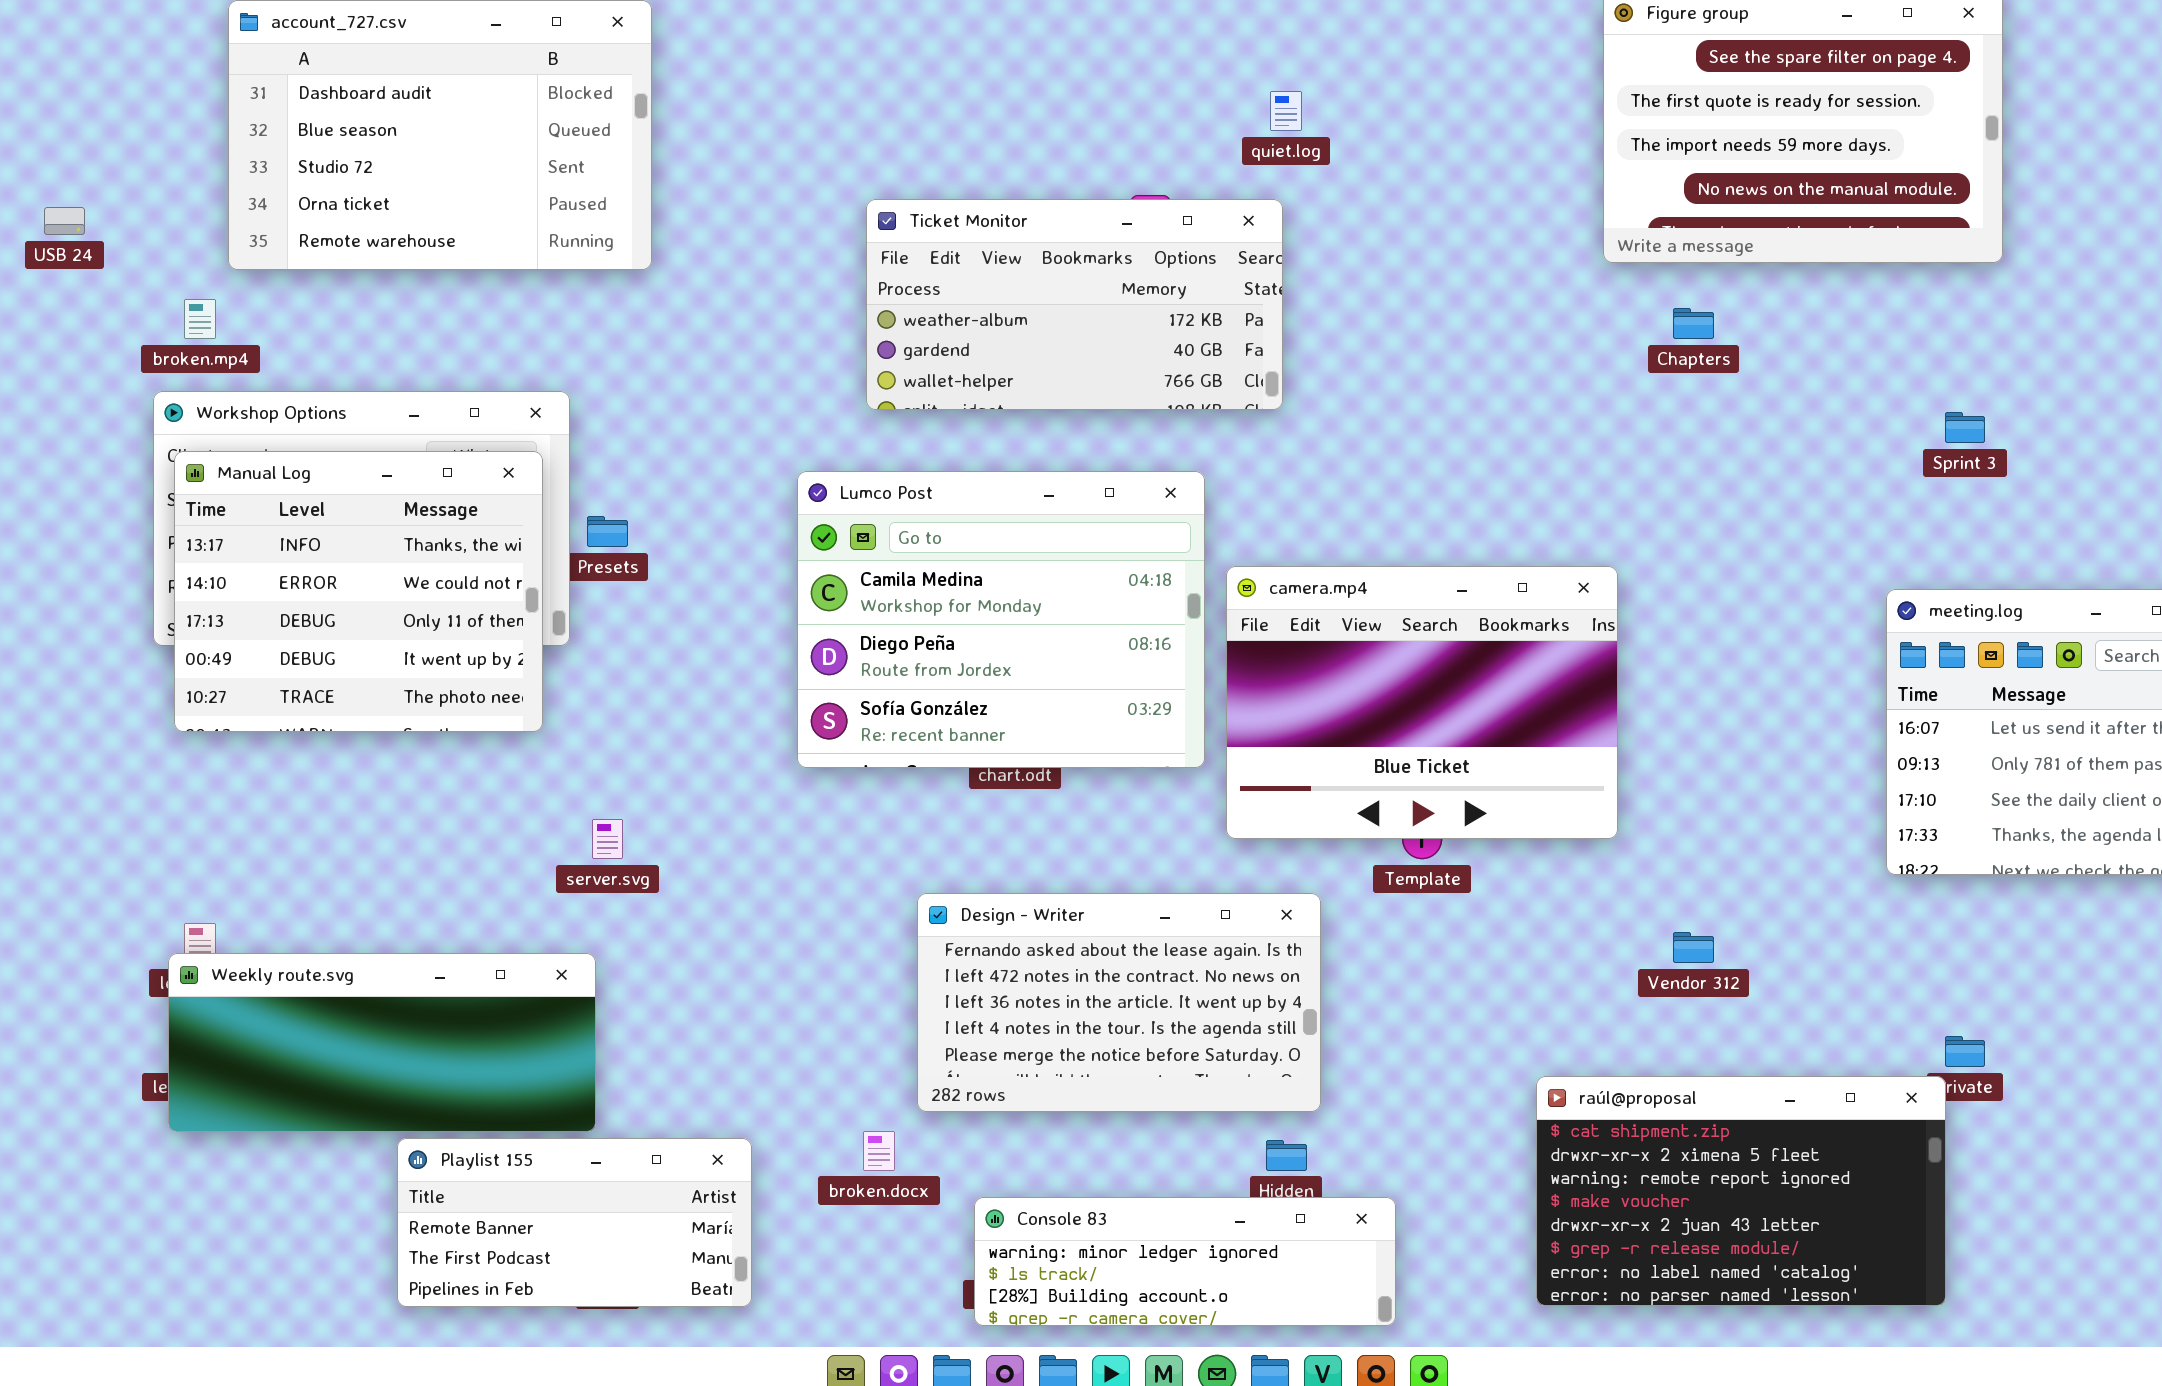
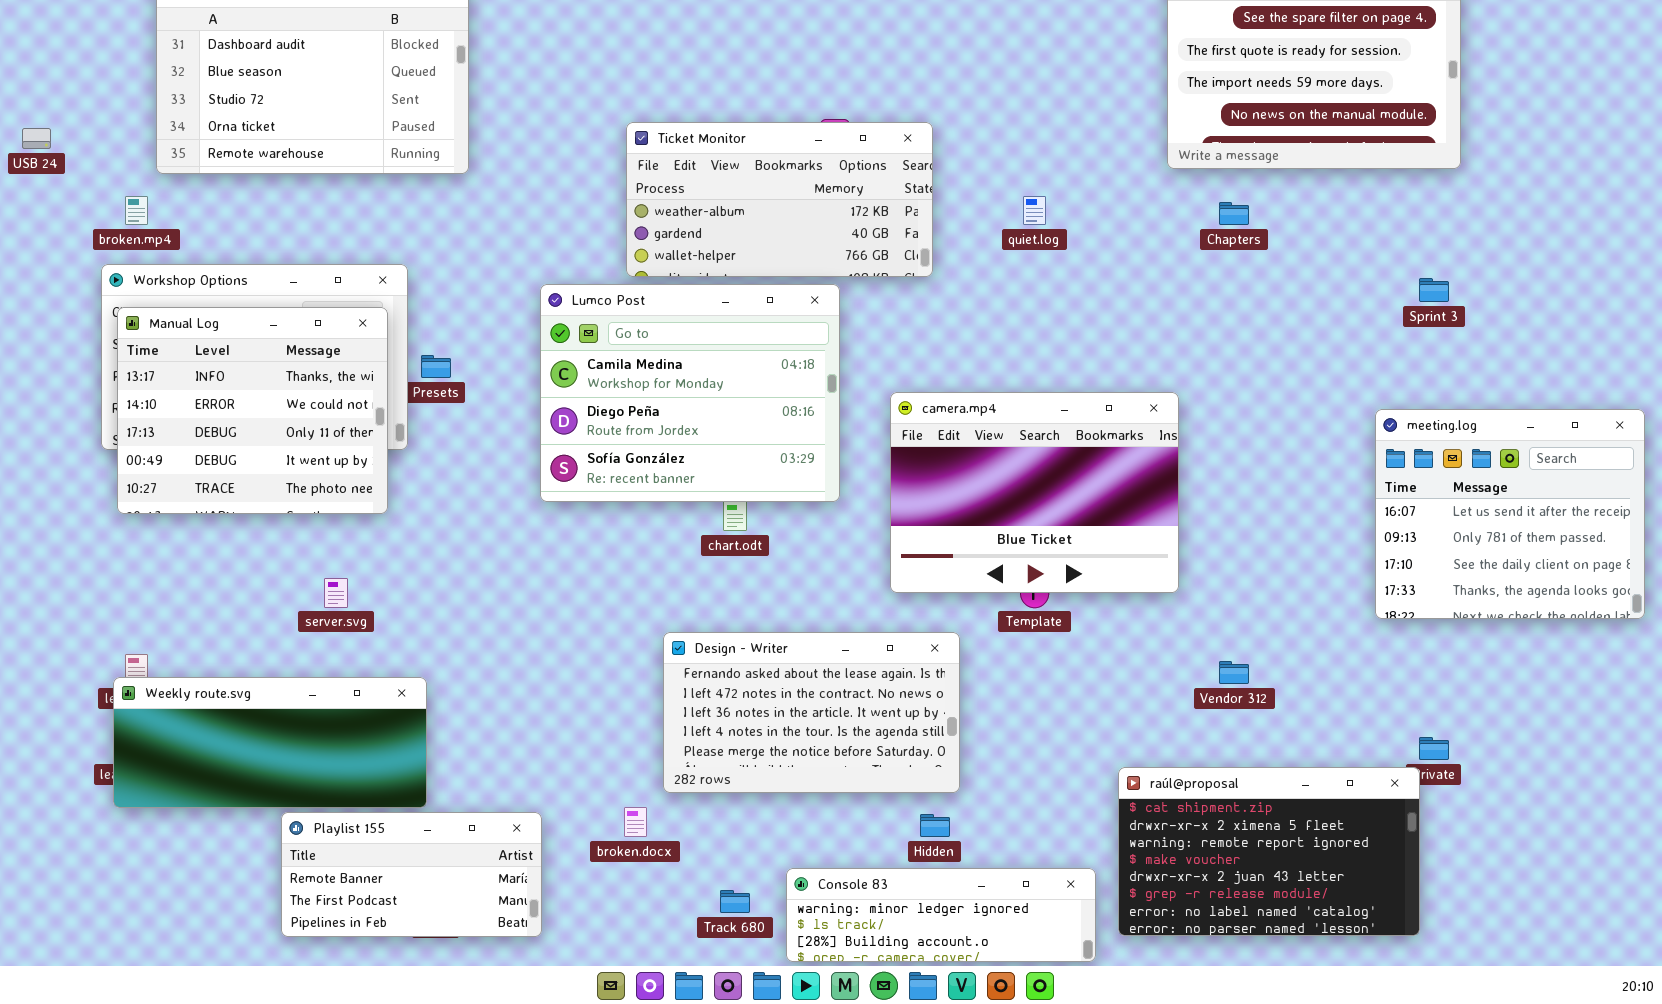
quiet.log: [1270,91,1302,131] -> [1023,196,1046,225], moved
Lumco Post: [797,471,1205,768] -> [540,284,840,502], moved
server.svg: [592,819,623,859] -> [324,578,348,608], moved
Console 83: [974,1197,1396,1326] -> [786,868,1096,962], moved

